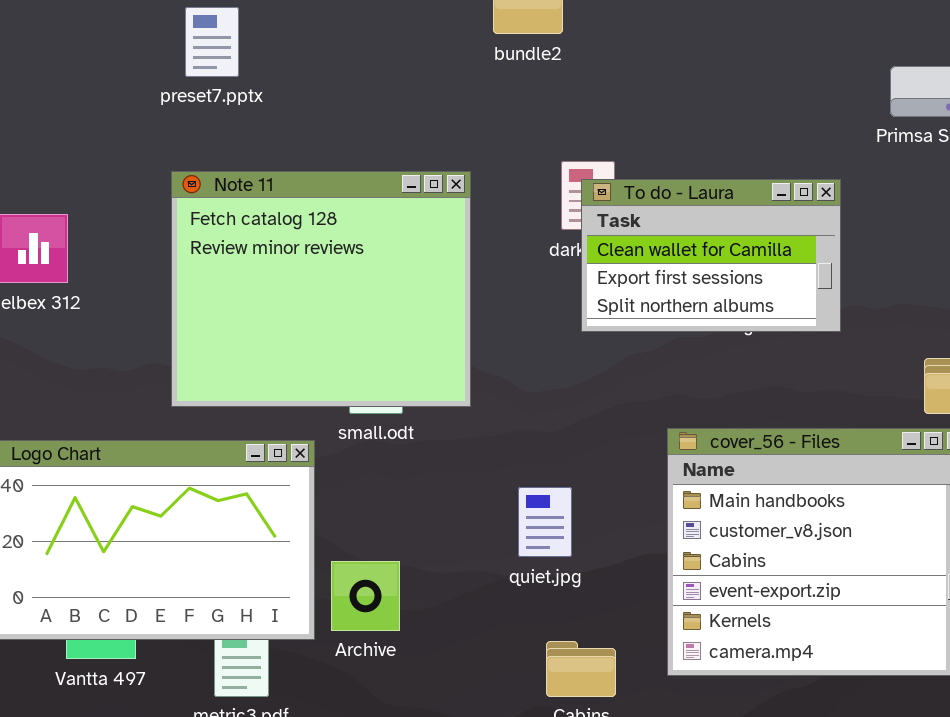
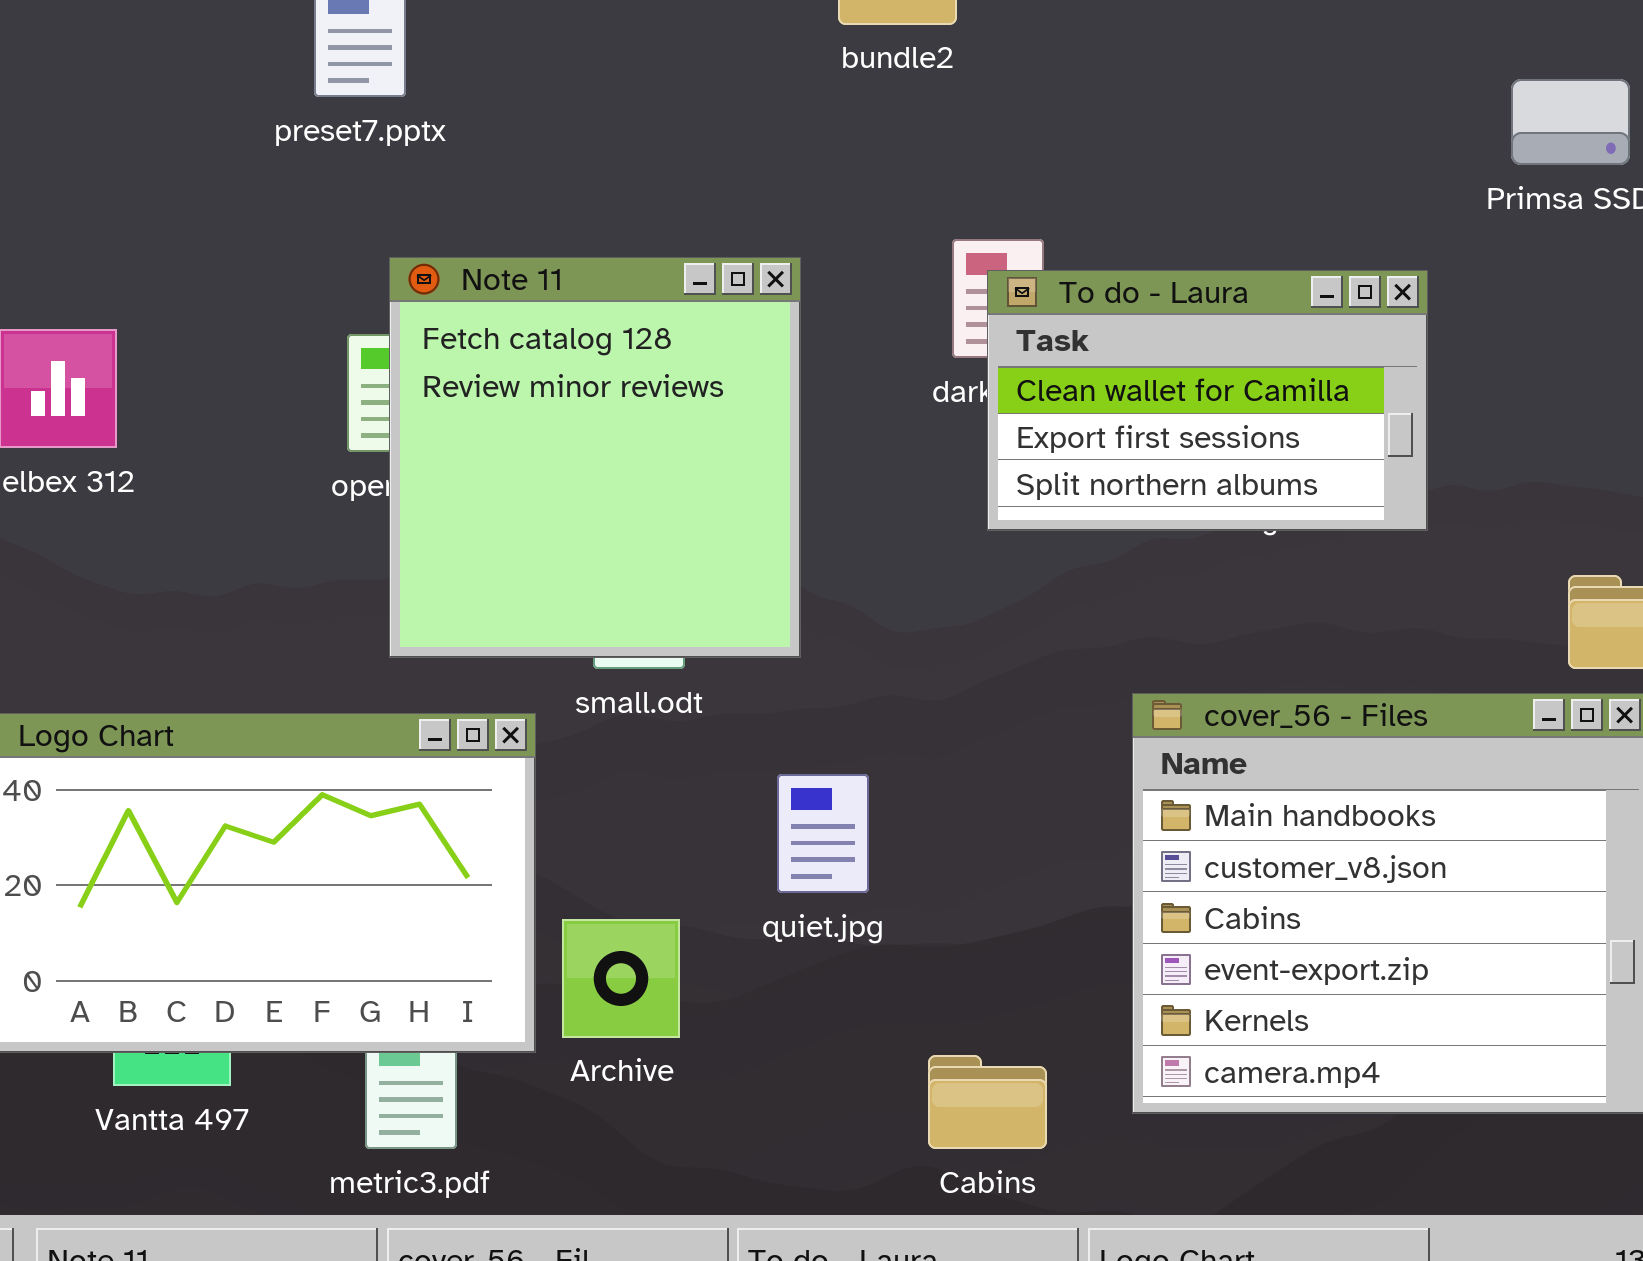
Note 11: [171,171,471,407] -> [389,257,801,658], resized
quiet.jpg: [518,487,572,557] -> [777,774,869,893], moved

